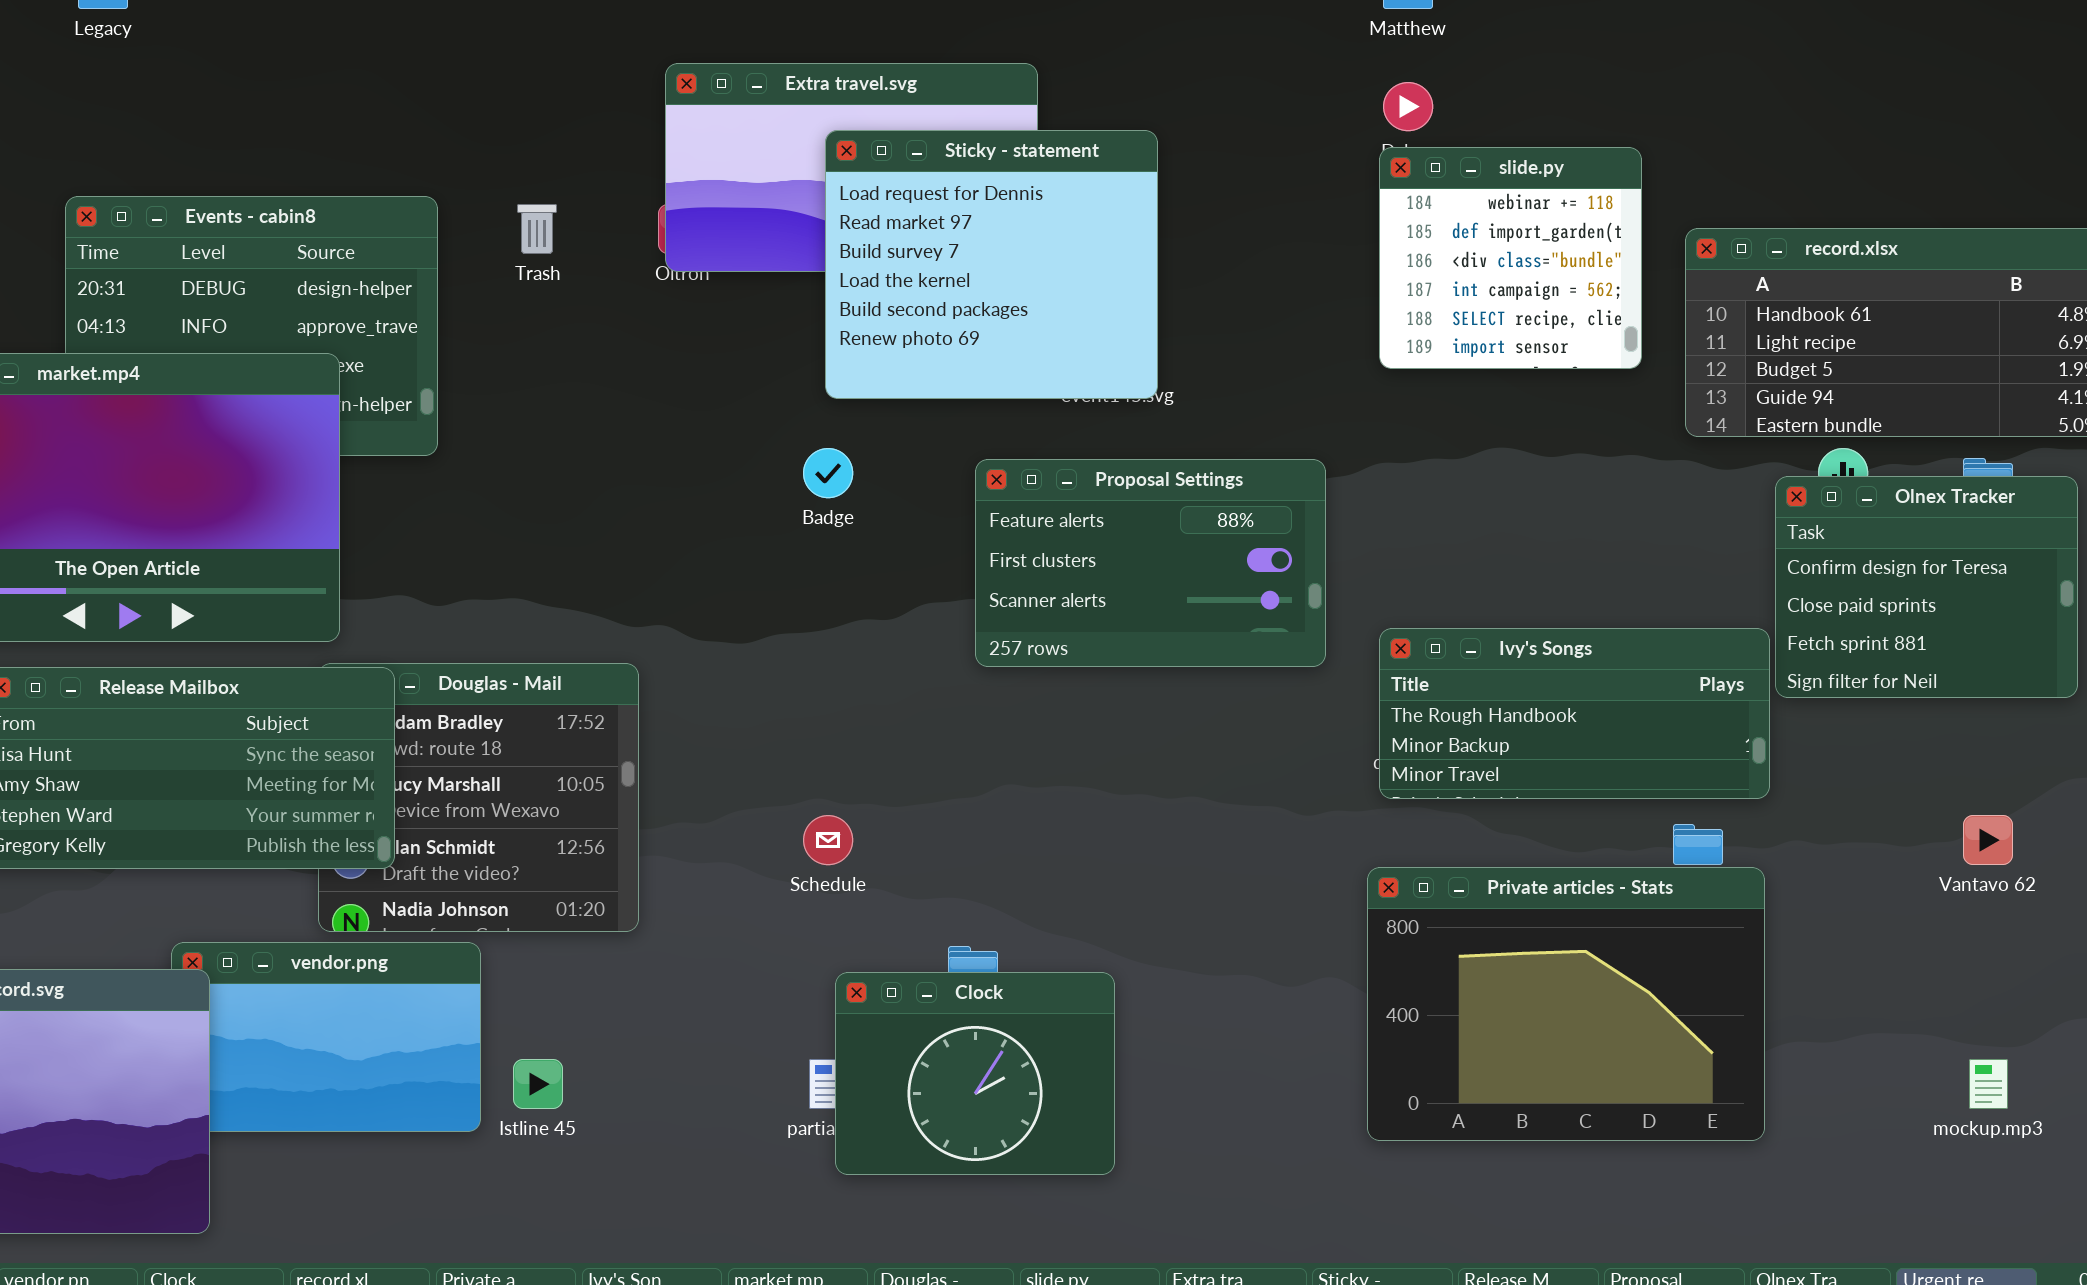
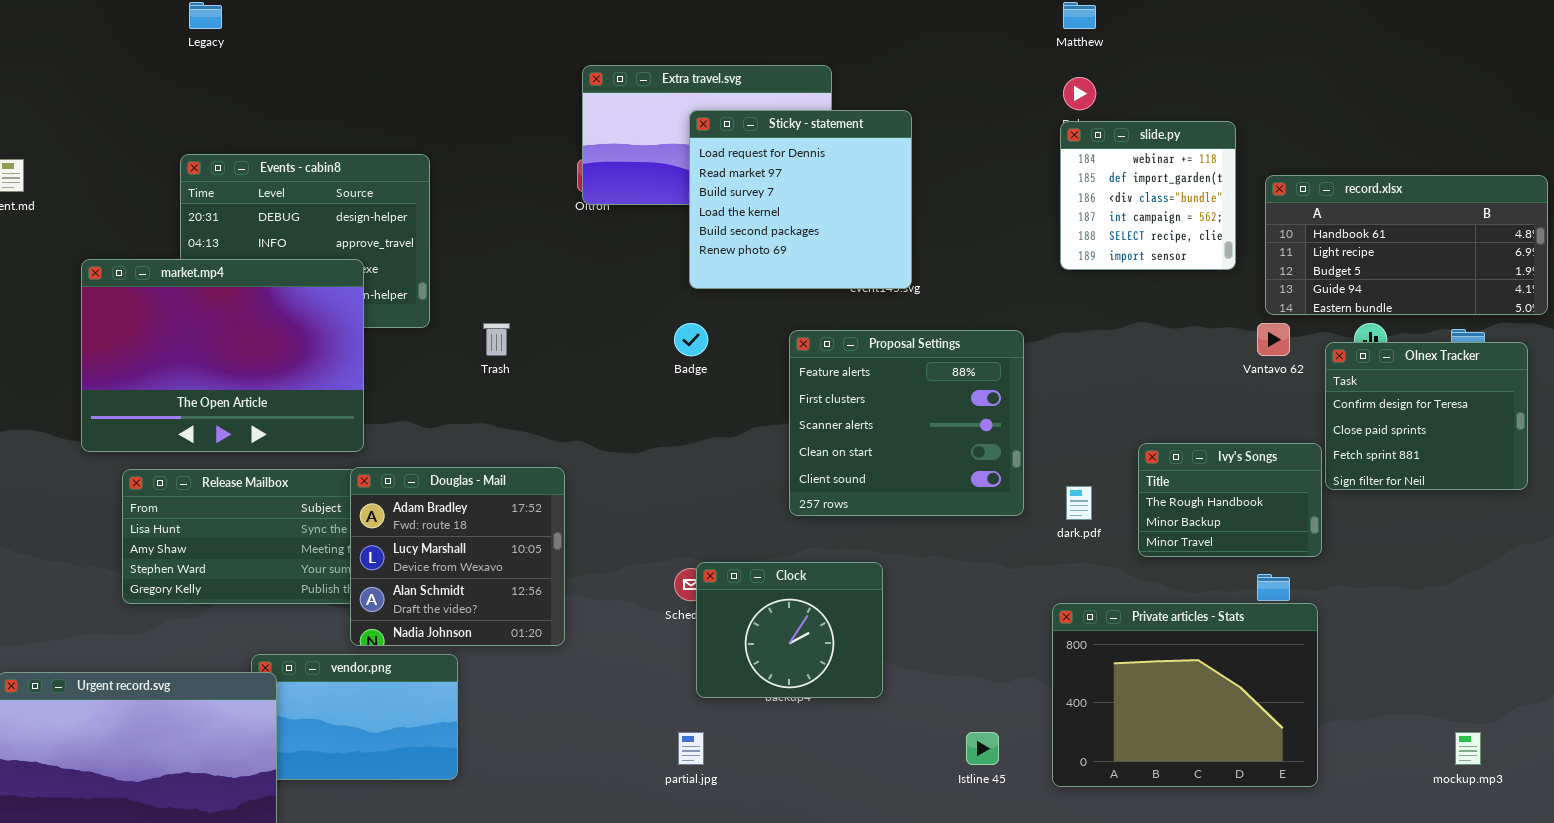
Trash: [517,204,557,254] -> [483,323,510,356], moved
Proposal Settings: [975,459,1326,667] -> [789,330,1024,516], resized
Ivy's Songs: [1379,628,1770,799] -> [1138,443,1322,557], resized
Douglas - Mail: [318,663,639,932] -> [350,467,565,646], raised
Vantavo 62: [1963,815,2013,865] -> [1257,323,1290,356], moved
Clock: [835,972,1115,1175] -> [696,562,883,698], moved
Istline 45: [513,1059,563,1109] -> [966,732,999,765], moved

